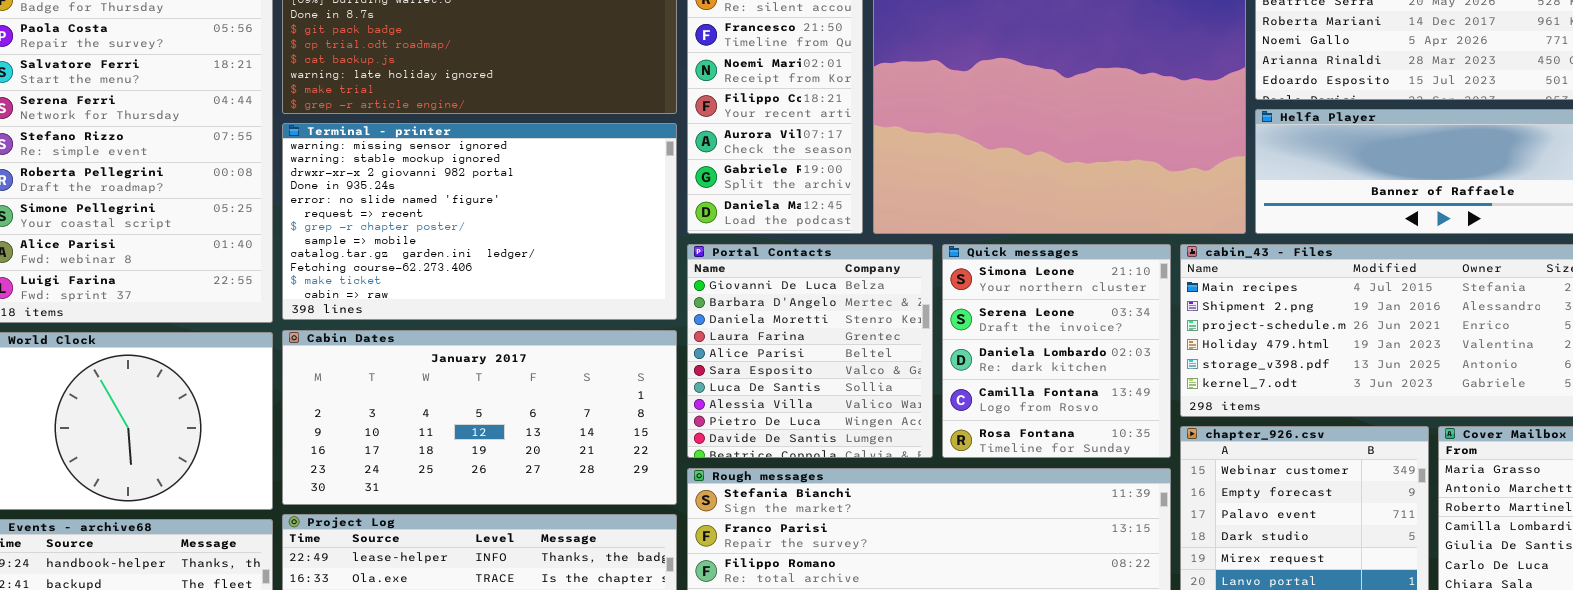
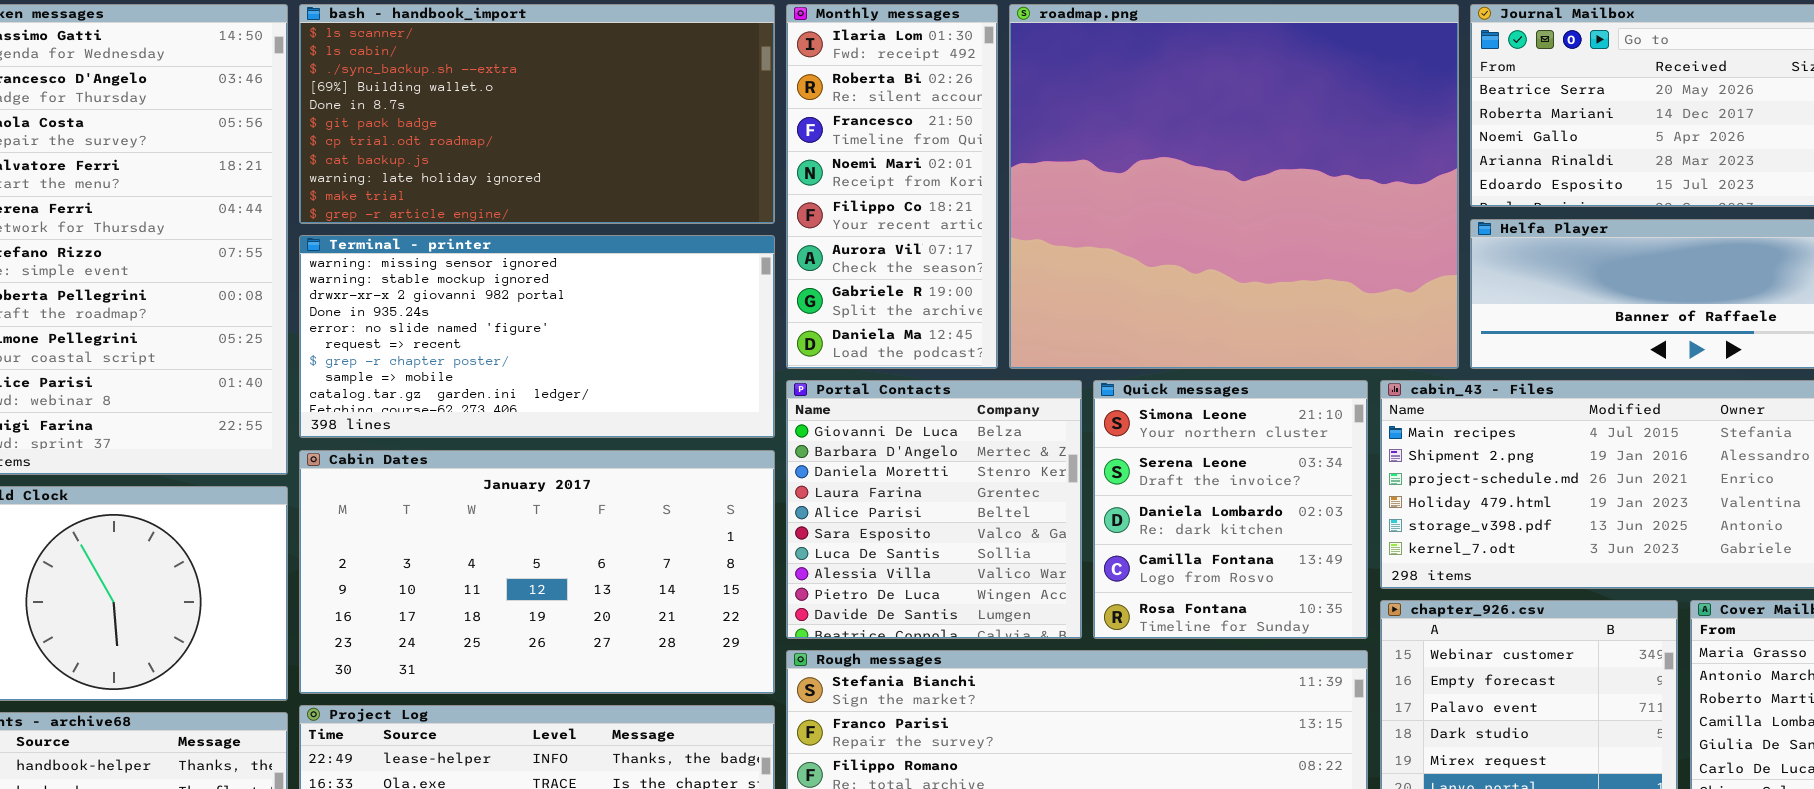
Terminal - printer: [282,123,677,320] -> [299,235,775,438], resized
Cabin Dates: [282,330,677,505] -> [299,450,775,694], resized

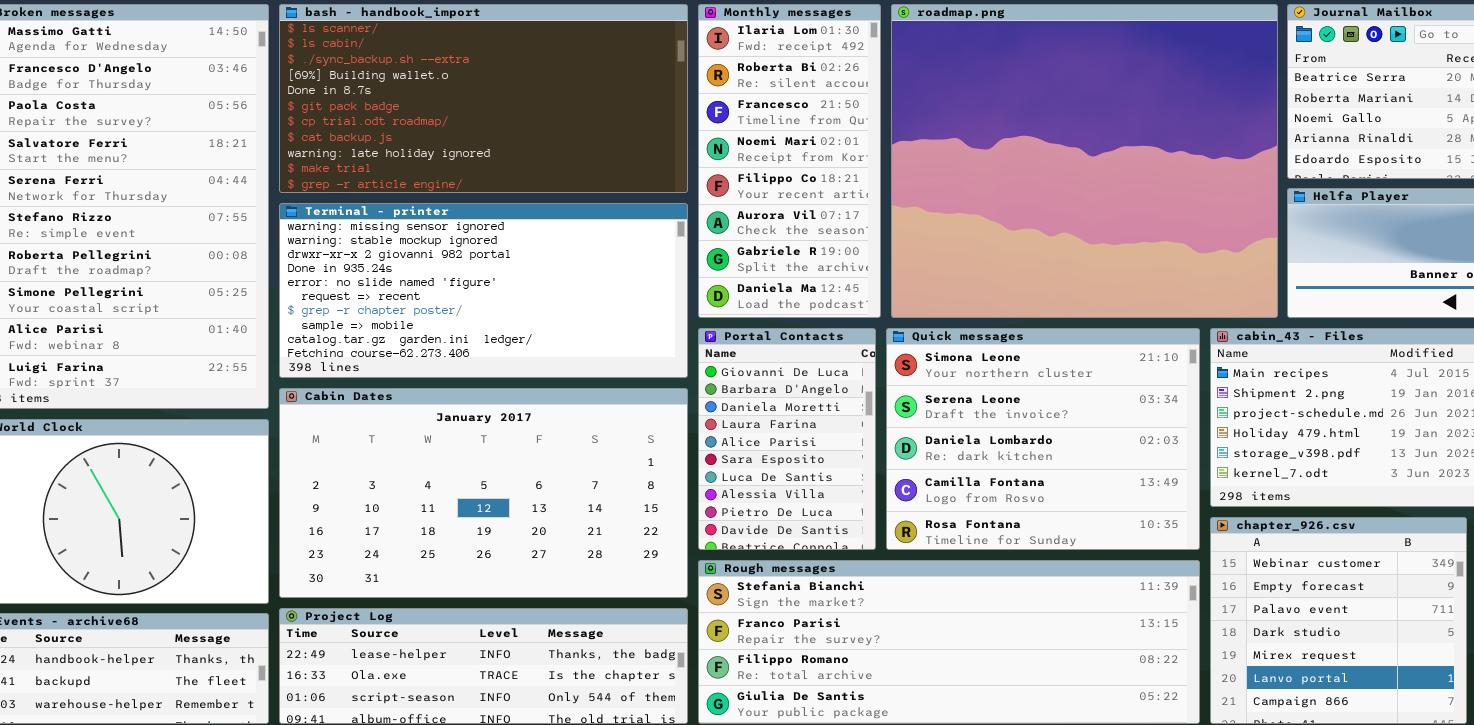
Portal Contacts: [786,380,1082,639] -> [698,328,876,550], resized
Quick messages: [1093,380,1368,639] -> [886,328,1200,550], resized

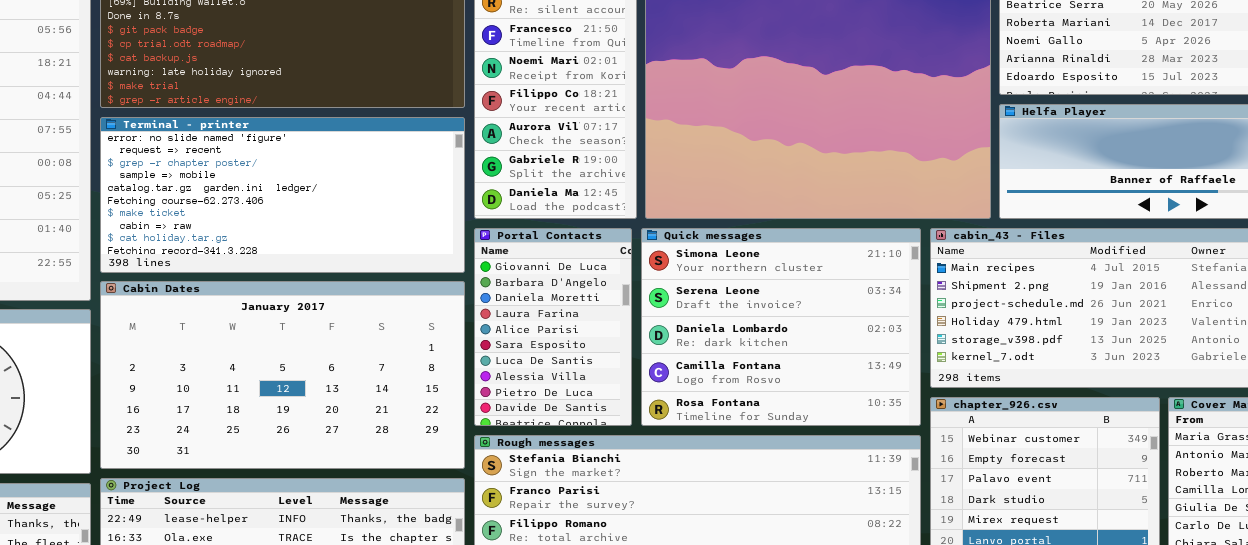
Terminal - printer: [279,203,688,378] -> [100,117,465,273], scrolled down 4 rows

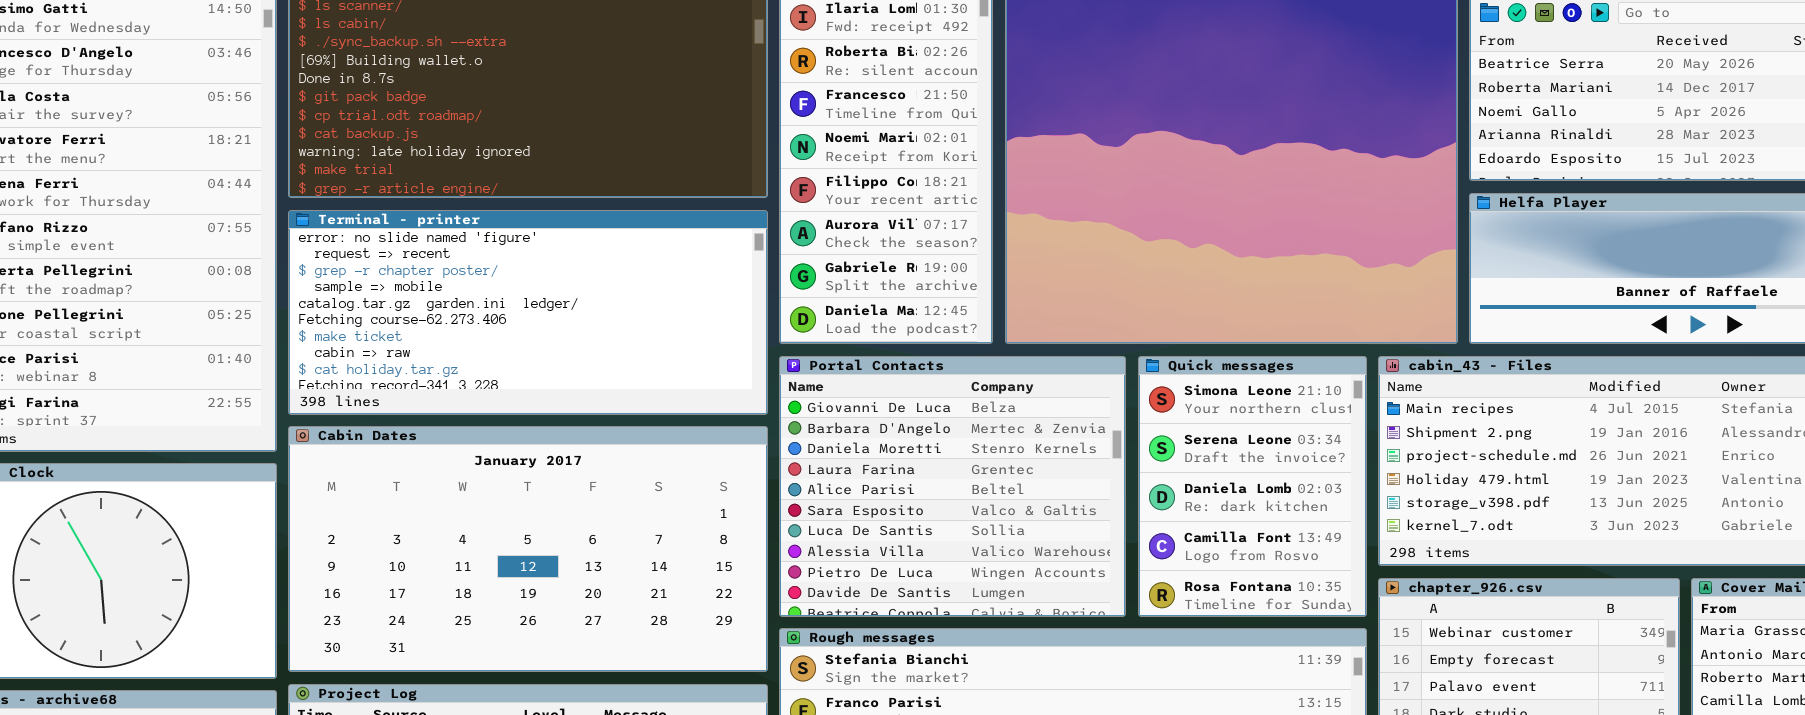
Portal Contacts: [474,228,632,426] -> [779,356,1126,617], resized
Quick messages: [641,228,921,426] -> [1138,356,1367,617], resized

